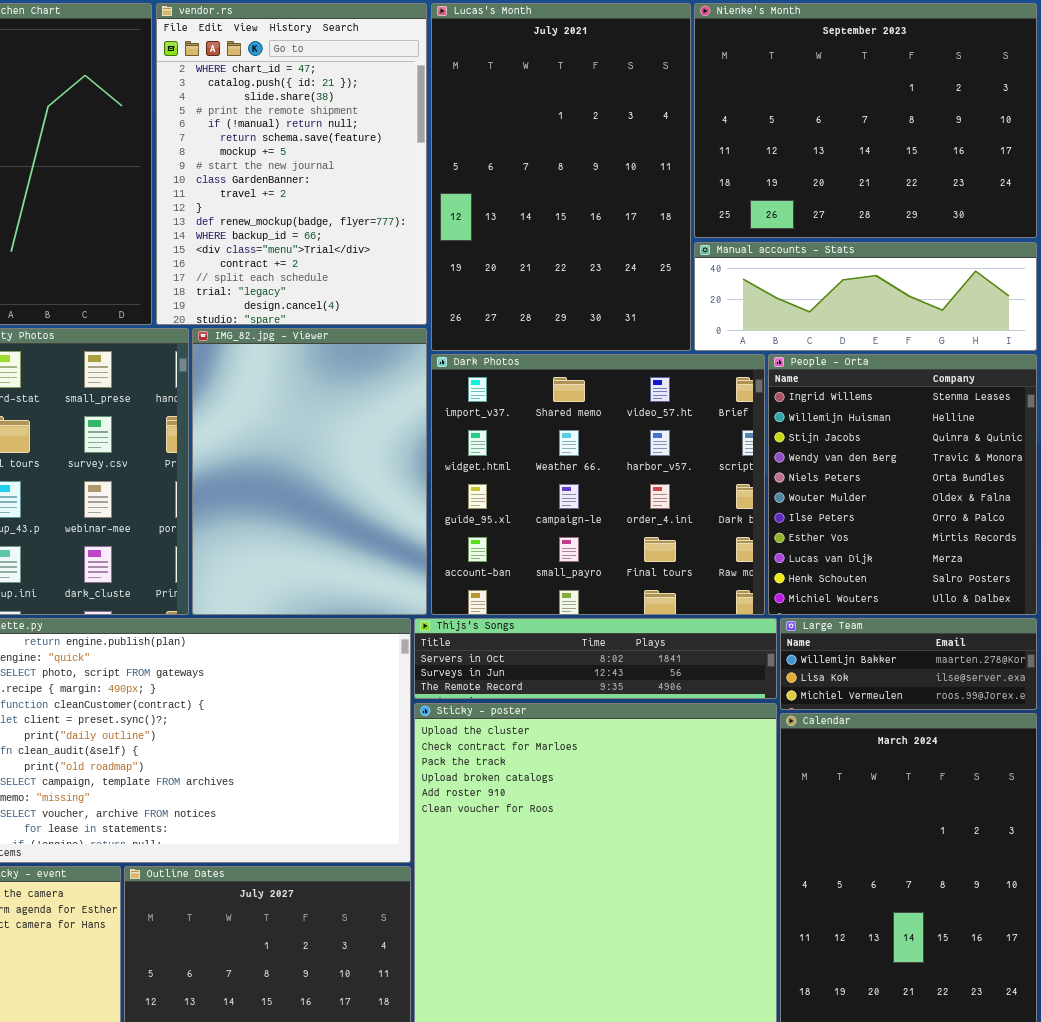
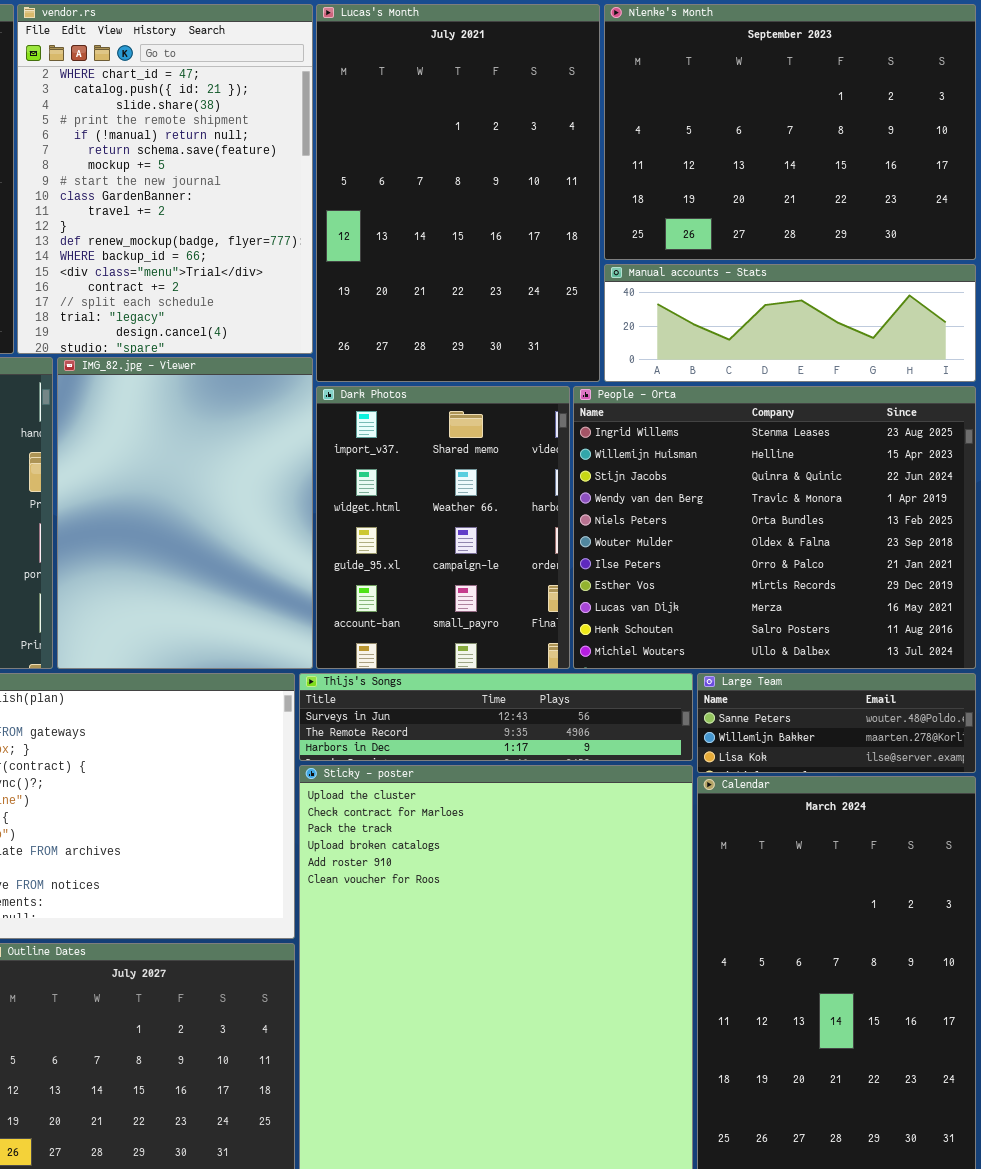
Dark Photos: [431,354,765,615] -> [316,386,570,669], resized
People - Orta: [768,354,1037,615] -> [573,386,976,669], resized
Thijs's Songs: [414,618,777,699] -> [299,673,693,761], scrolled down 1 row
Large Team: [780,618,1037,710] -> [697,673,976,773], scrolled up 1 row

